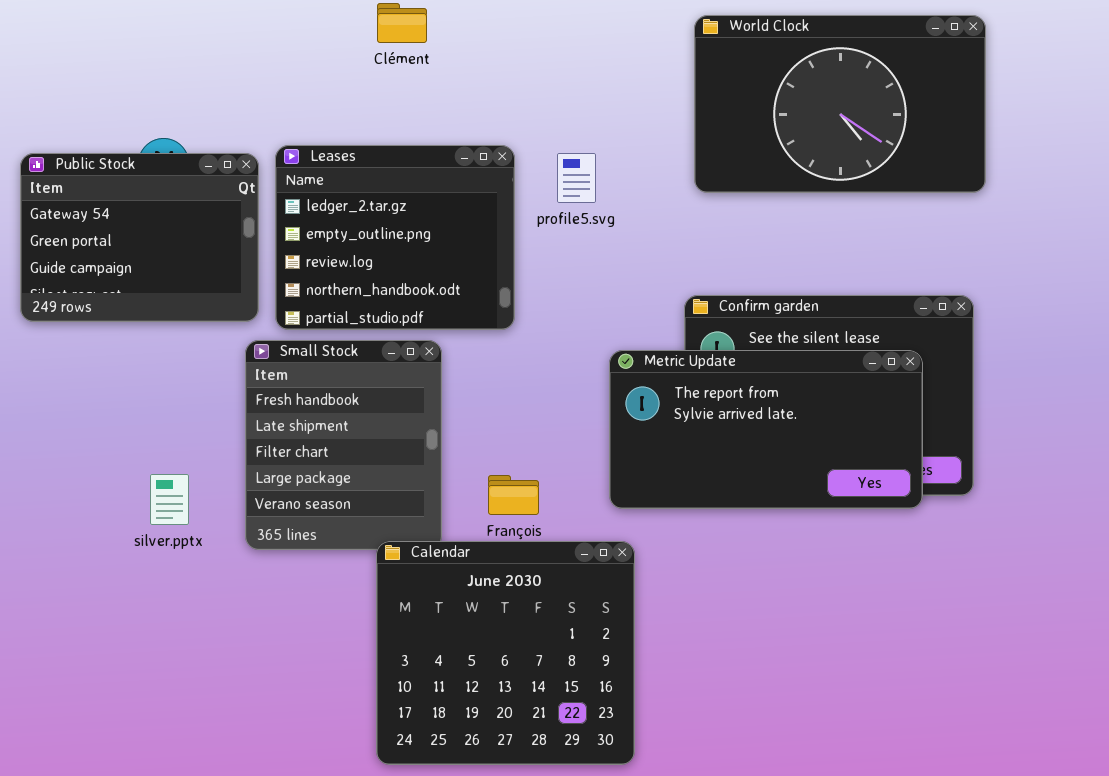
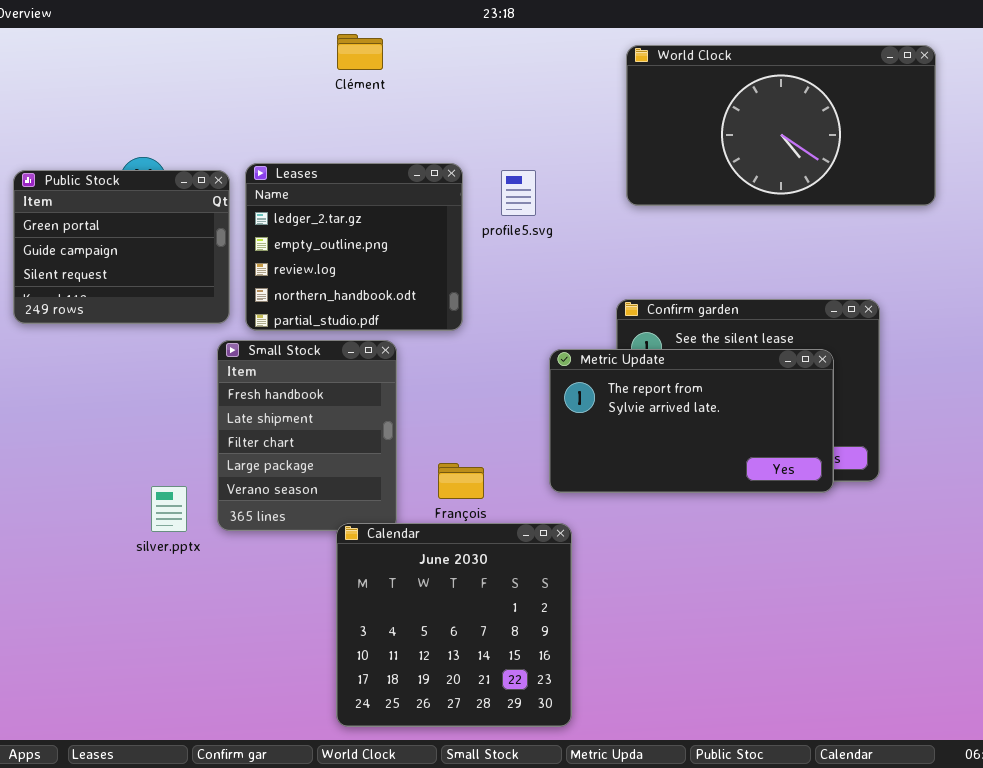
World Clock: [694,15,986,193] -> [626,45,936,206], resized
Public Stock: [20,153,259,322] -> [13,170,230,324], scrolled down 1 row
silver.pptx: [150,474,189,525] -> [151,486,187,532], moved

